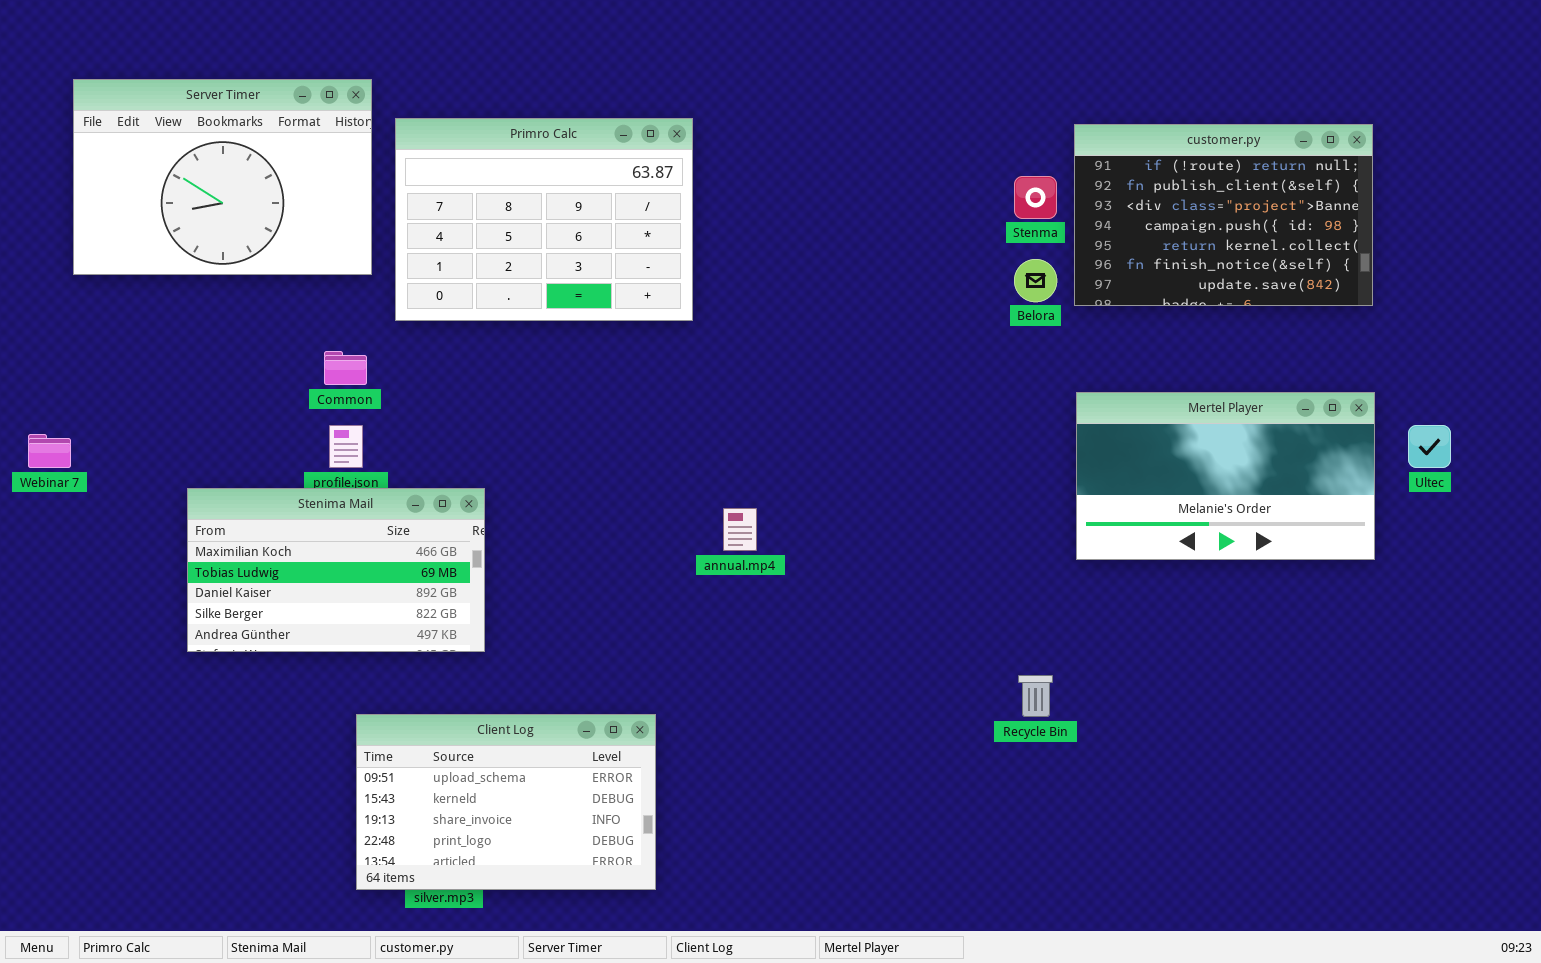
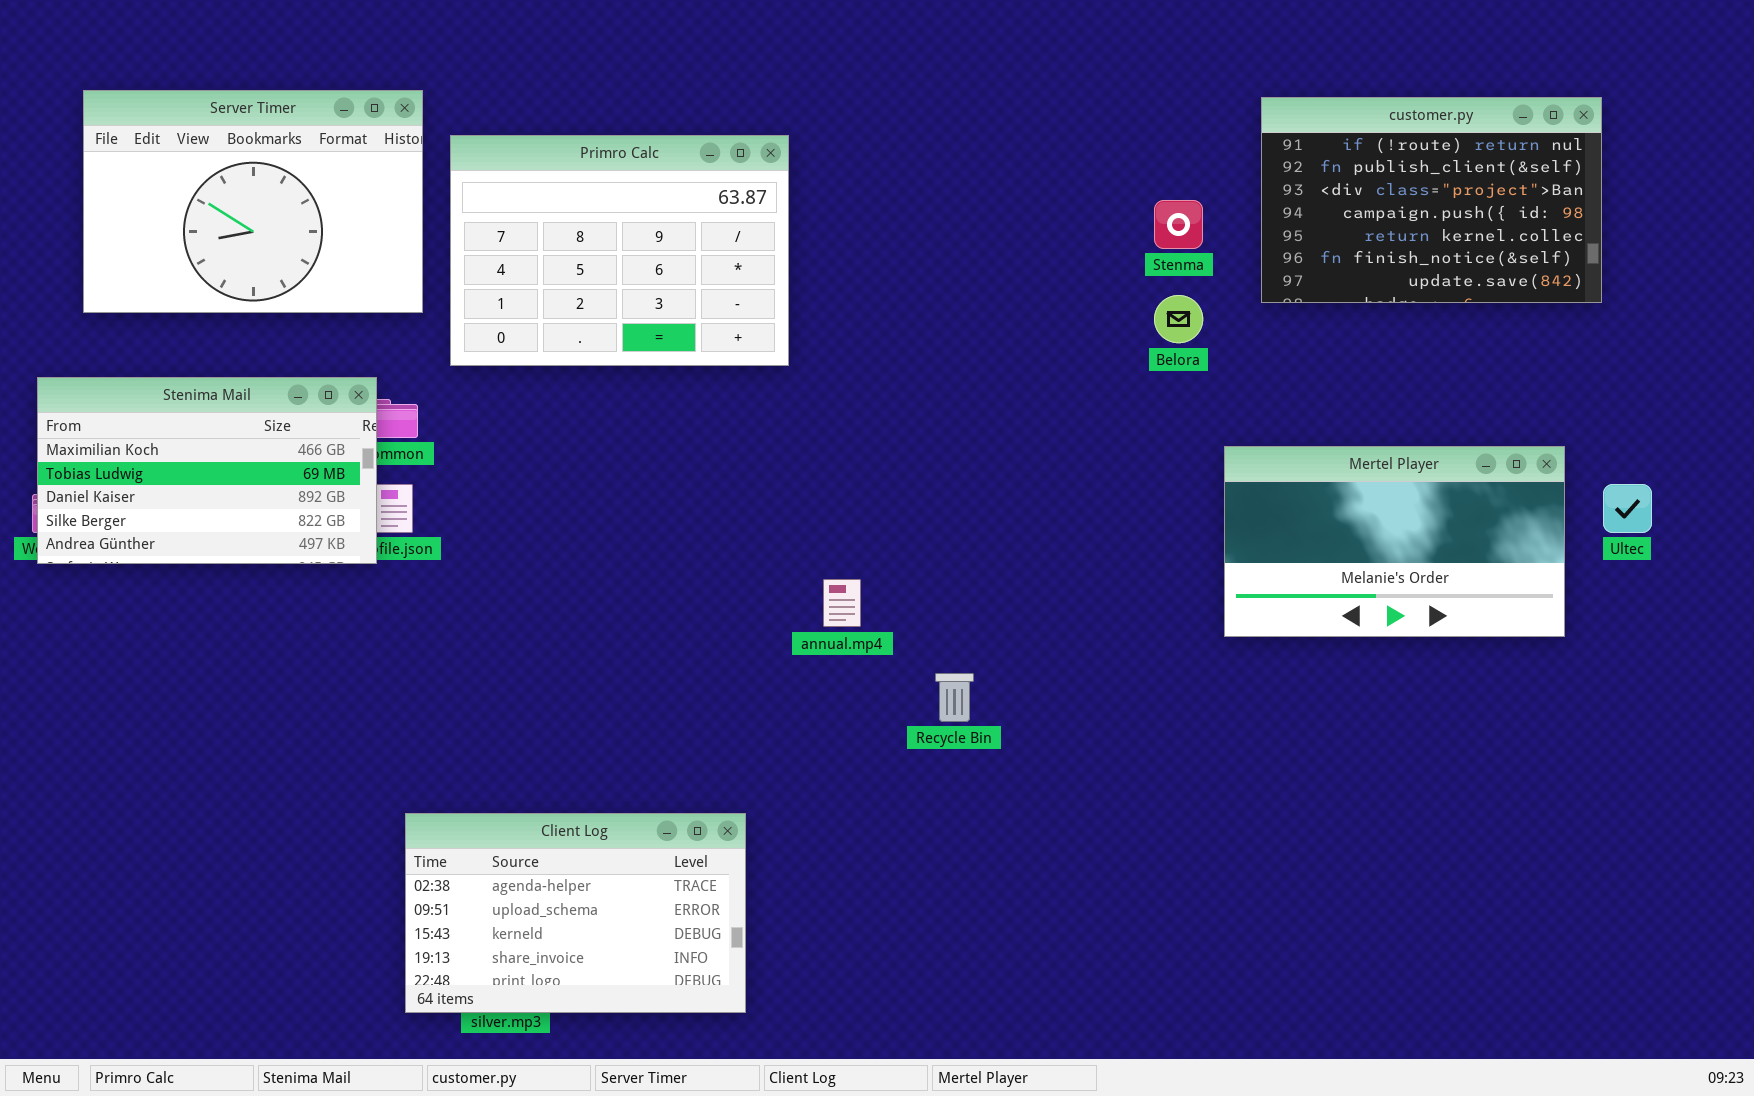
customer.py: [1074,124,1373,306] -> [1261,97,1602,303], moved
Stenima Mail: [187,488,485,652] -> [37,377,377,564], moved
Recycle Bin: [1018,675,1053,717] -> [935,673,974,722], moved
Client Log: [356,714,656,890] -> [405,813,746,1013], scrolled up 1 row

